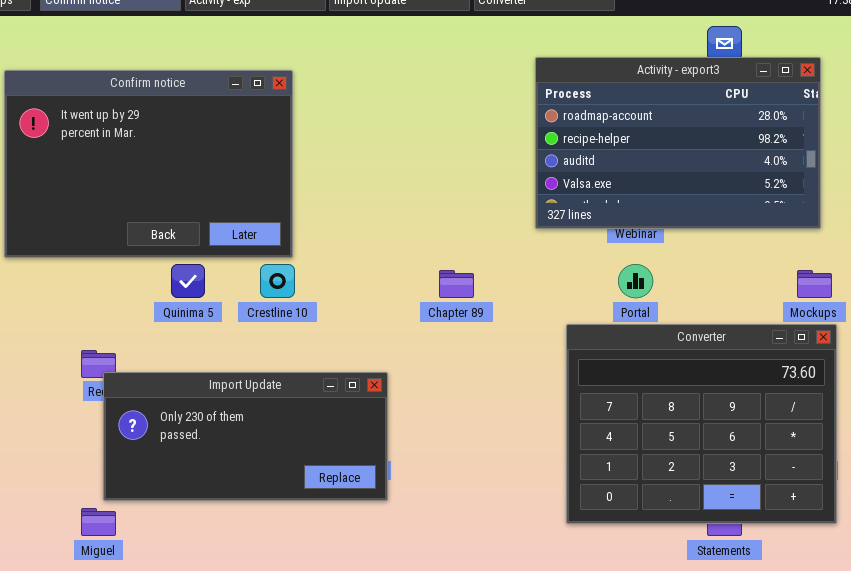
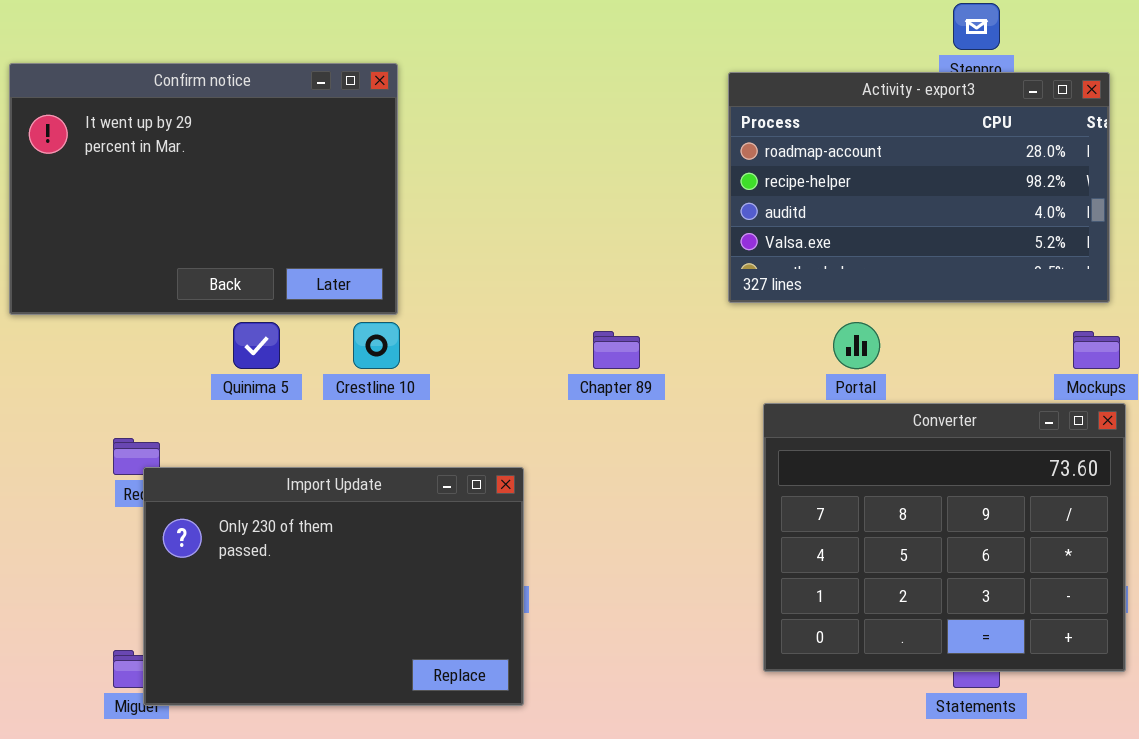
Activity - export3: [535,57,821,229] -> [728,72,1110,303], moved
Import Update: [103,372,388,501] -> [143,467,524,706], resized

